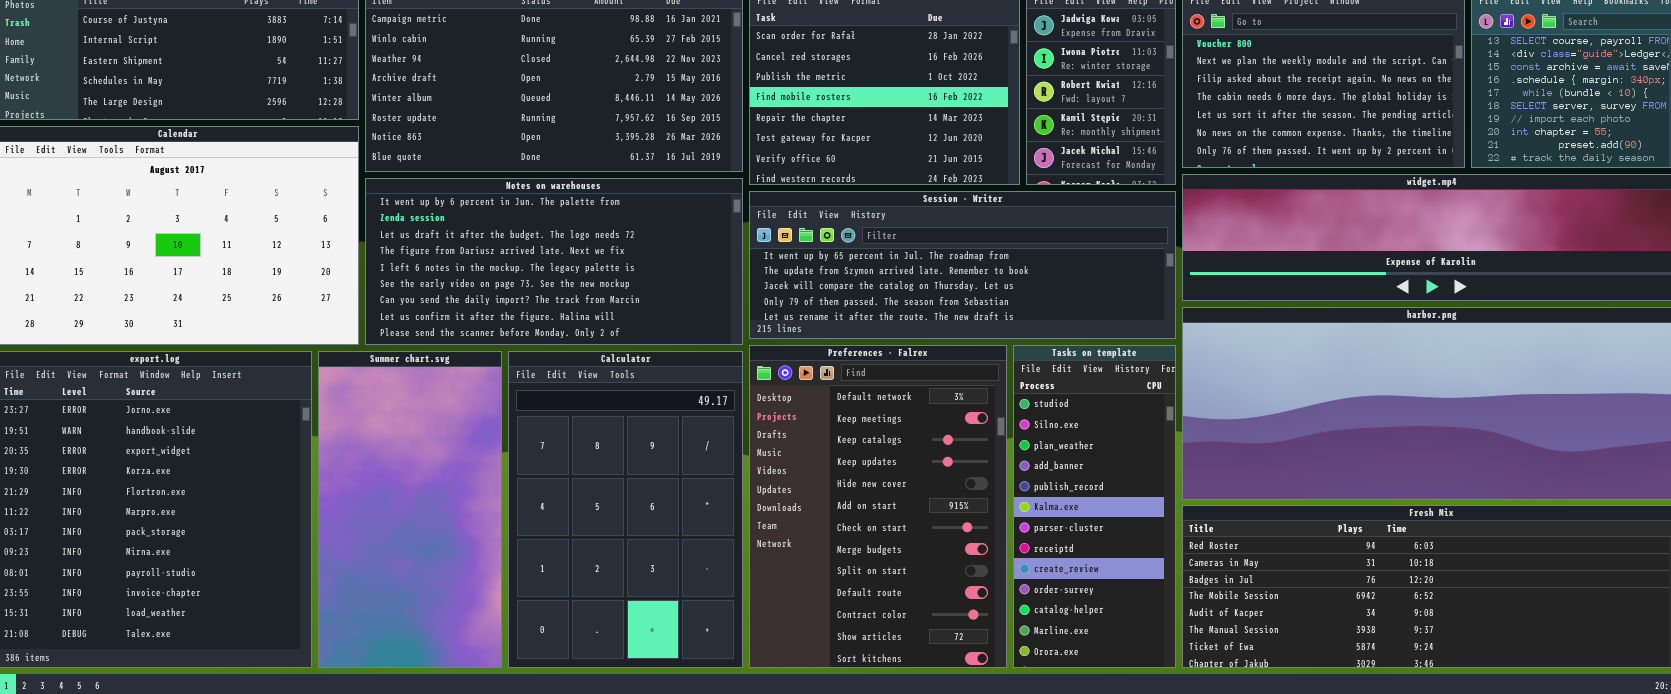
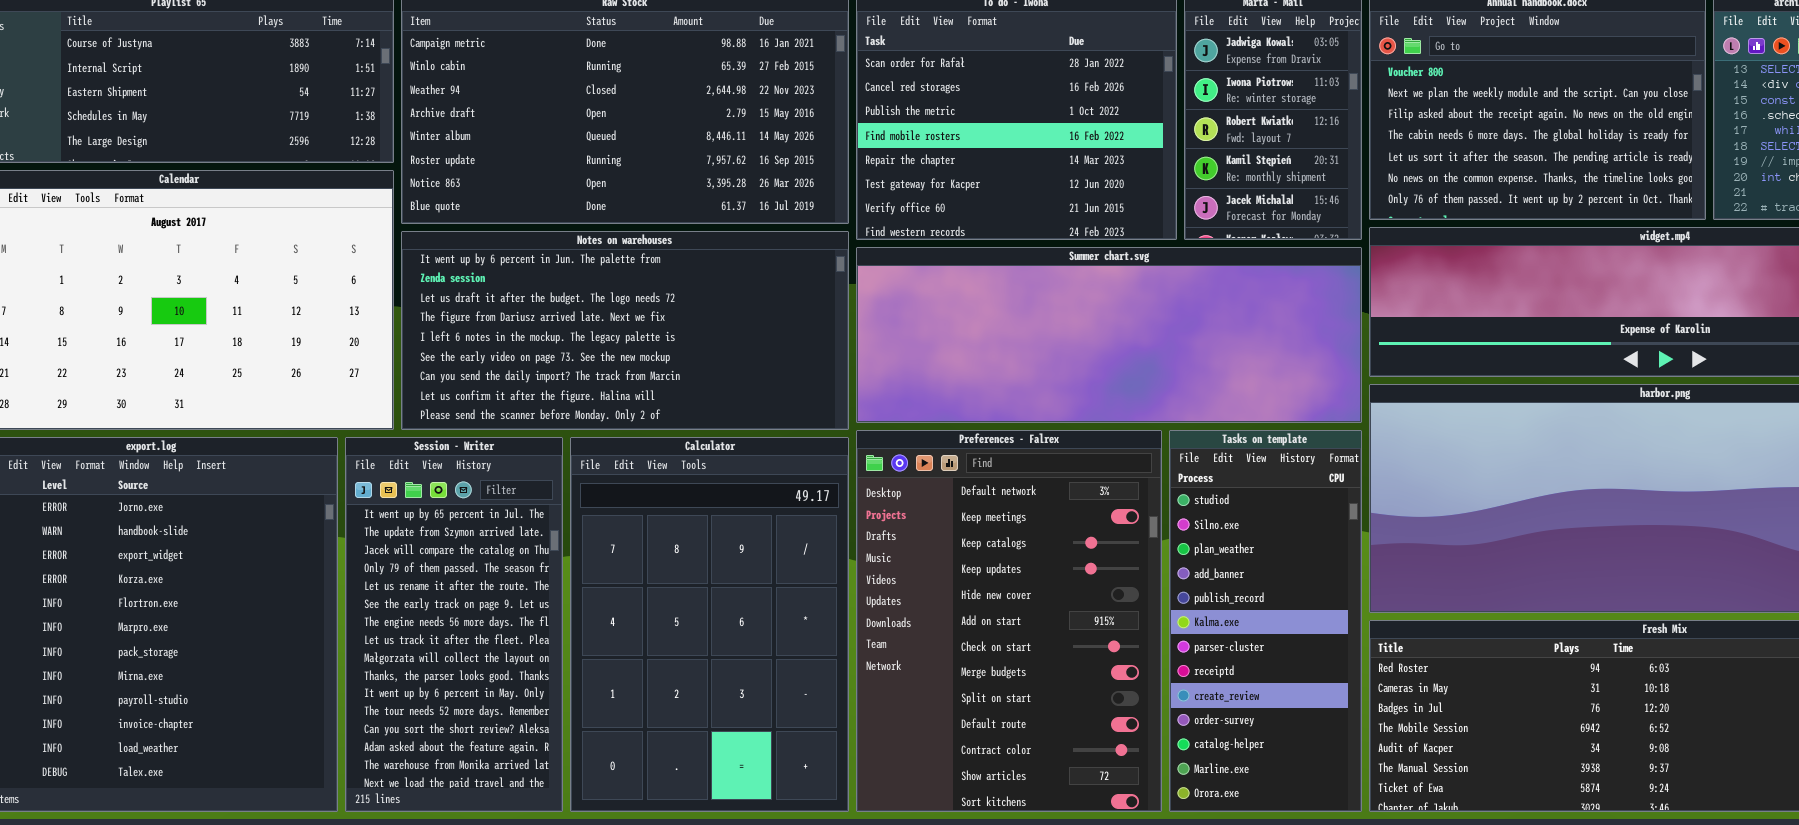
Session - Writer: [749,191,1176,339] -> [345,437,563,812], moved, resized
Summer chart.svg: [318,351,502,668] -> [856,247,1362,423], moved, resized

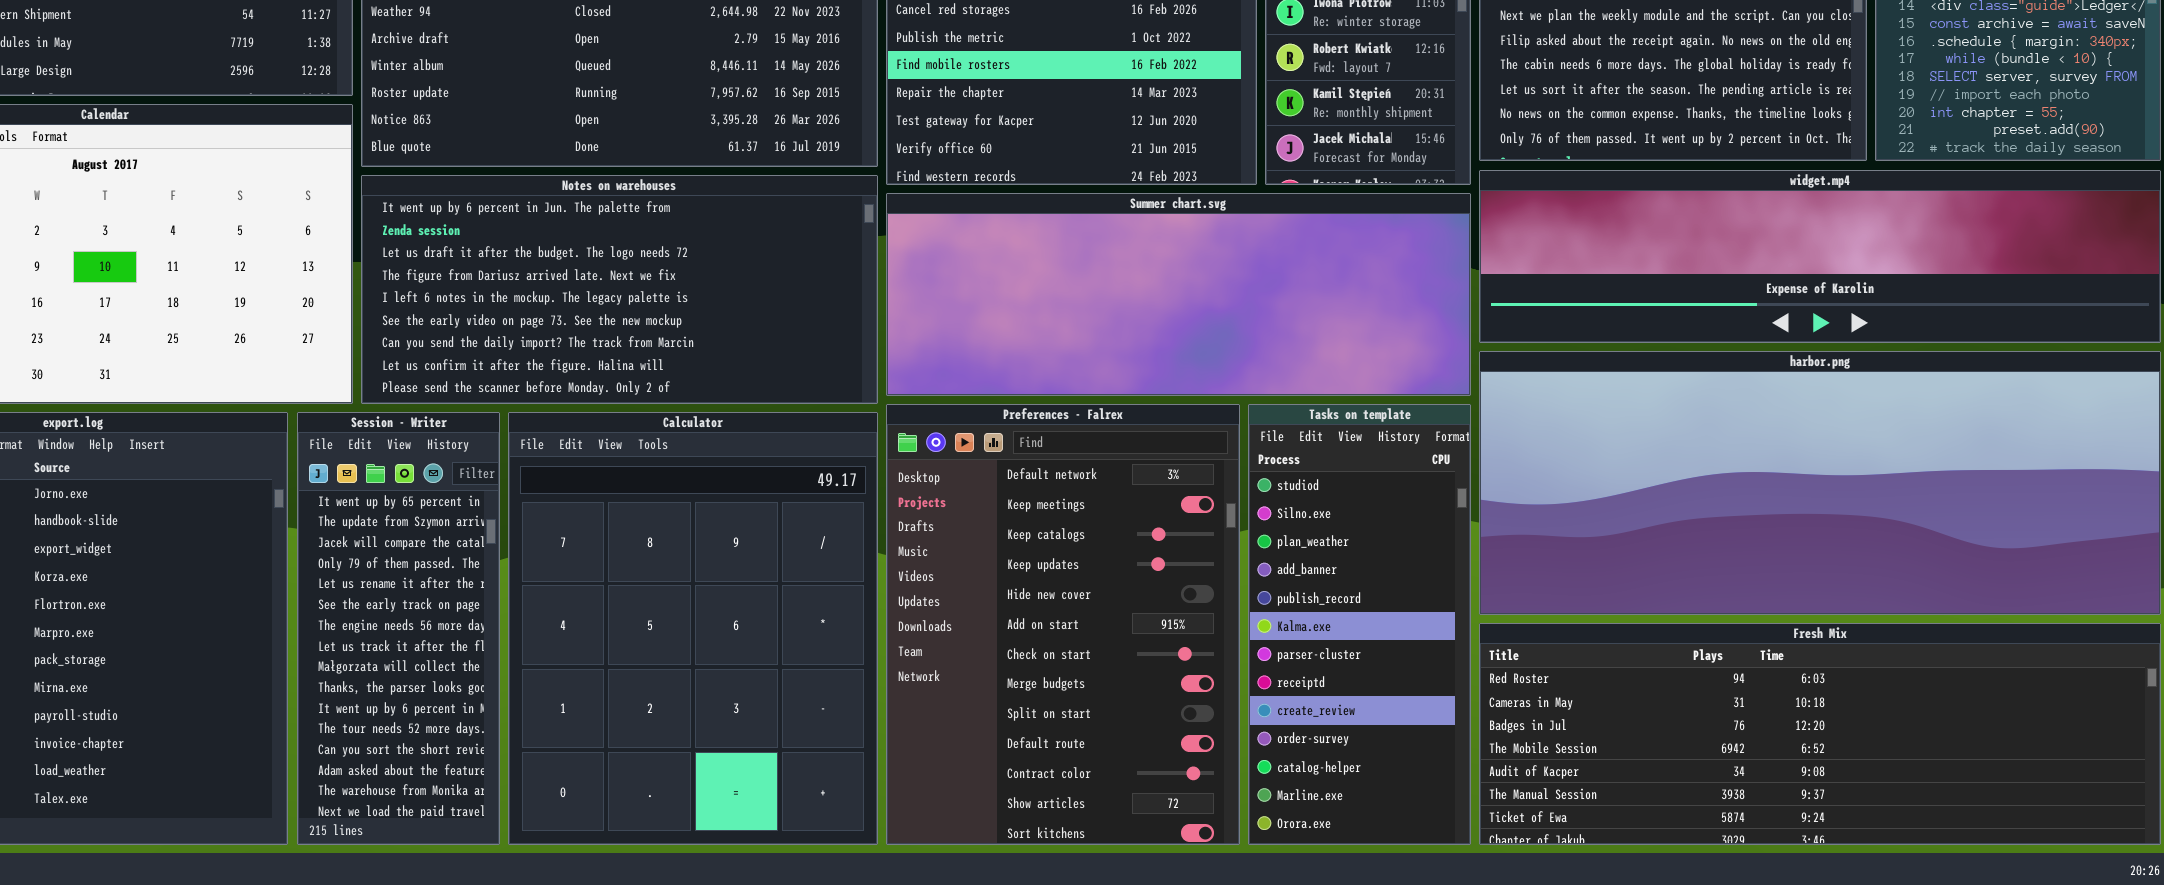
Session - Writer: [345,437,563,812] -> [297,412,500,845], resized
Calculator: [570,437,849,812] -> [508,412,878,845], resized

